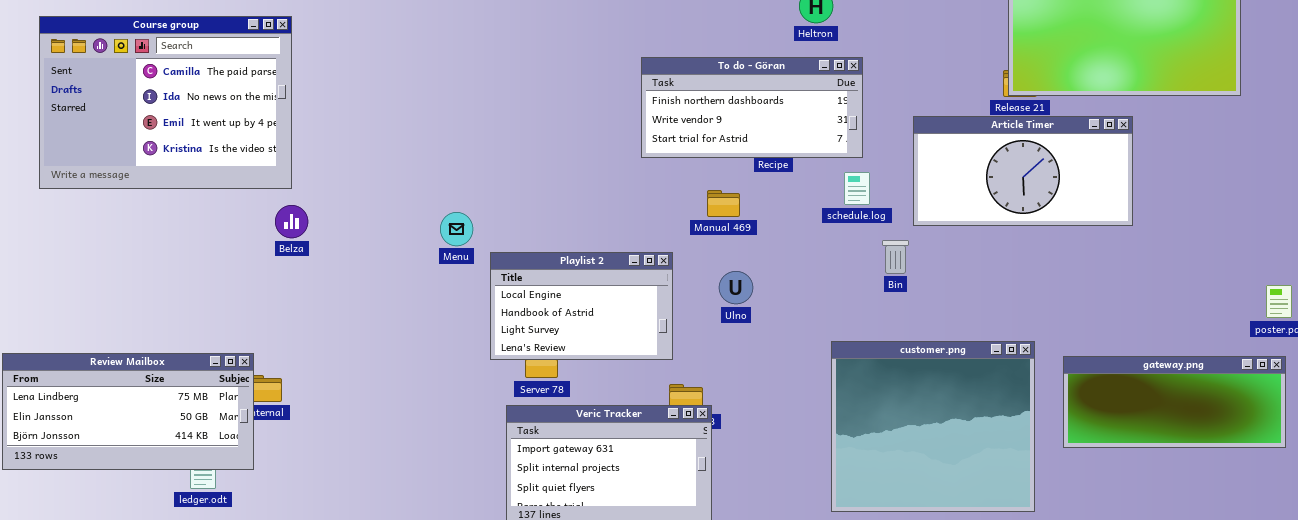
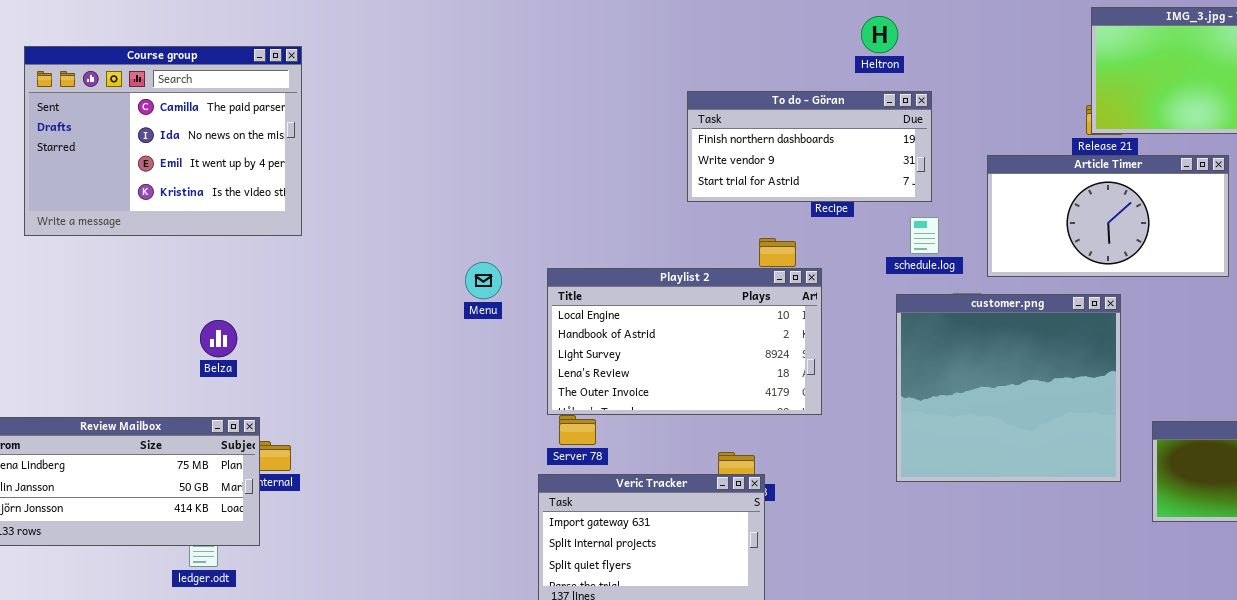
Belza: [275,205,308,238] -> [200,320,237,357], moved
Playlist 2: [490,252,673,360] -> [547,268,822,415], moved, resized
customer.png: [831,341,1035,512] -> [896,294,1121,482], moved

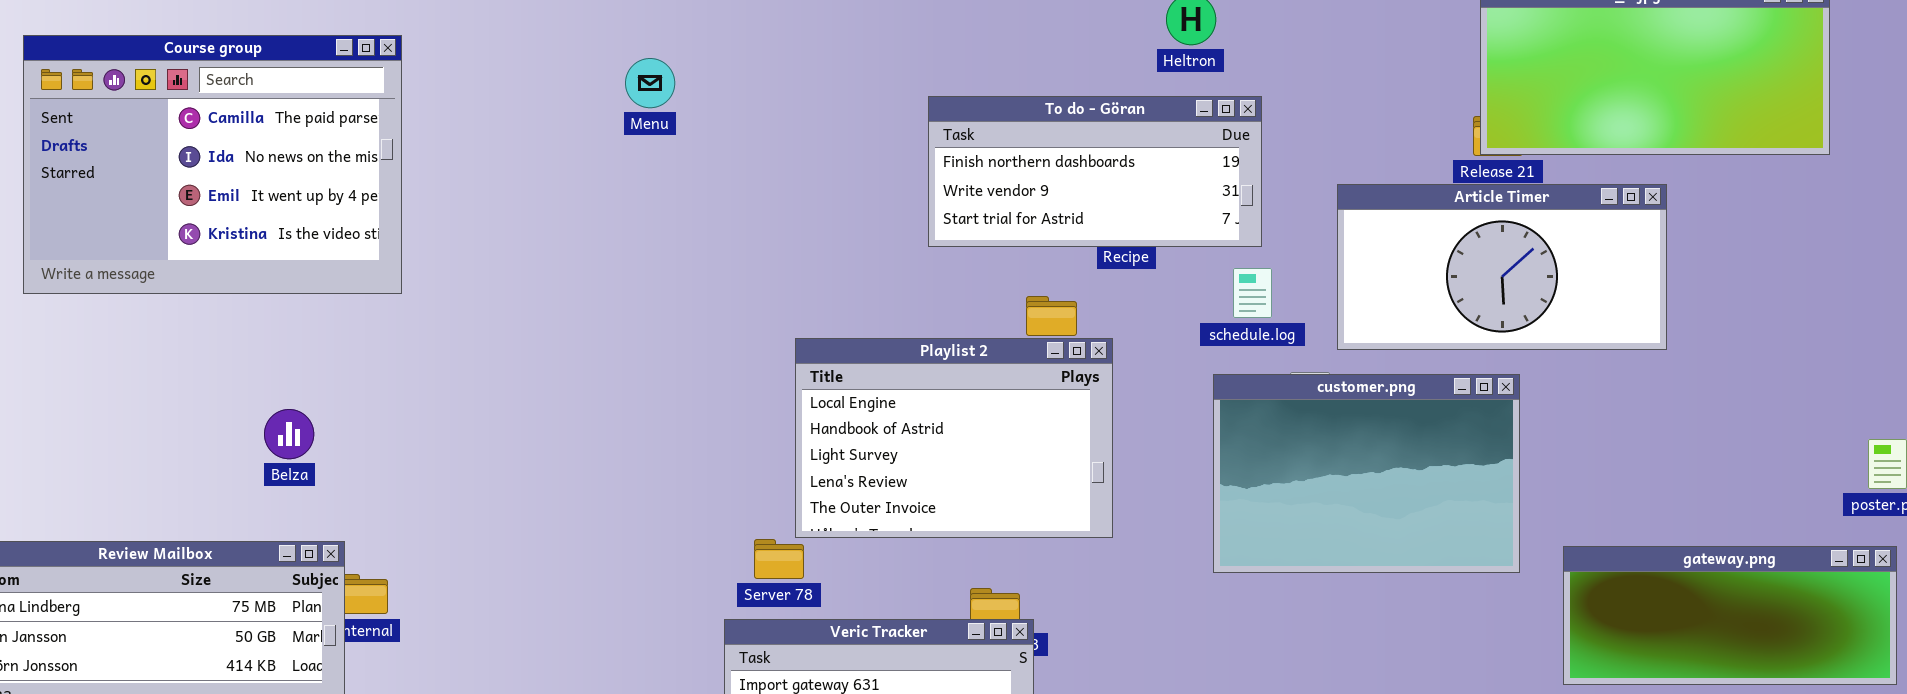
Menu: [465,262,502,299] -> [625,58,675,108], moved
Playlist 2: [547,268,822,415] -> [795,338,1113,538], resized
customer.png: [896,294,1121,482] -> [1213,374,1520,573], resized

